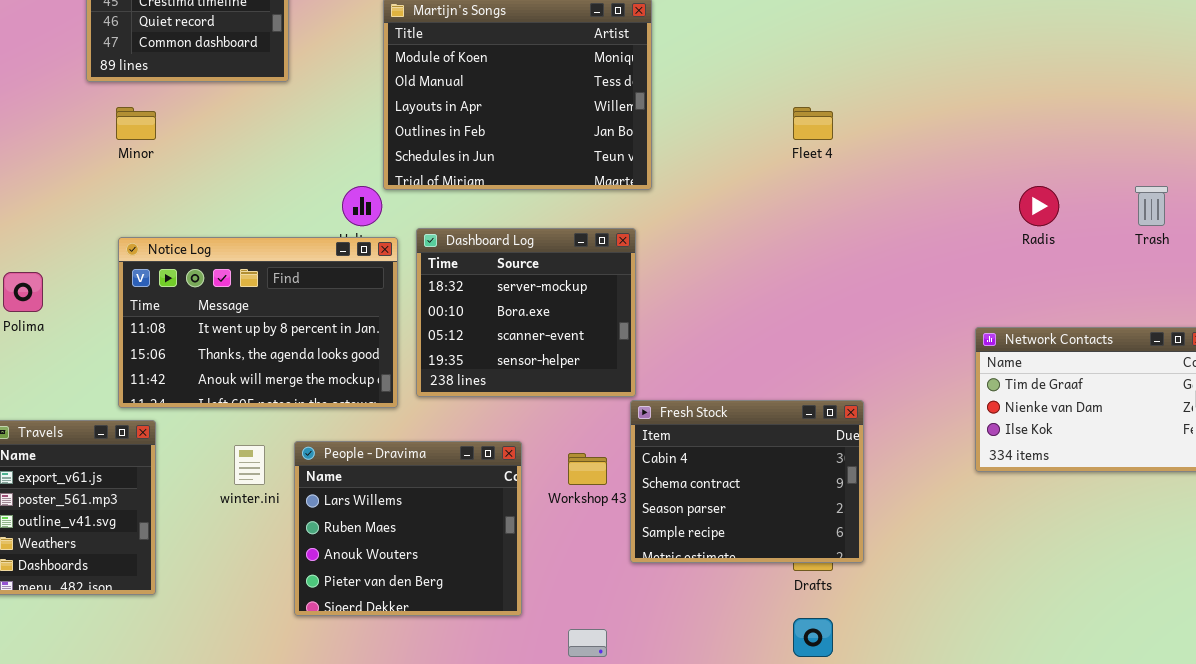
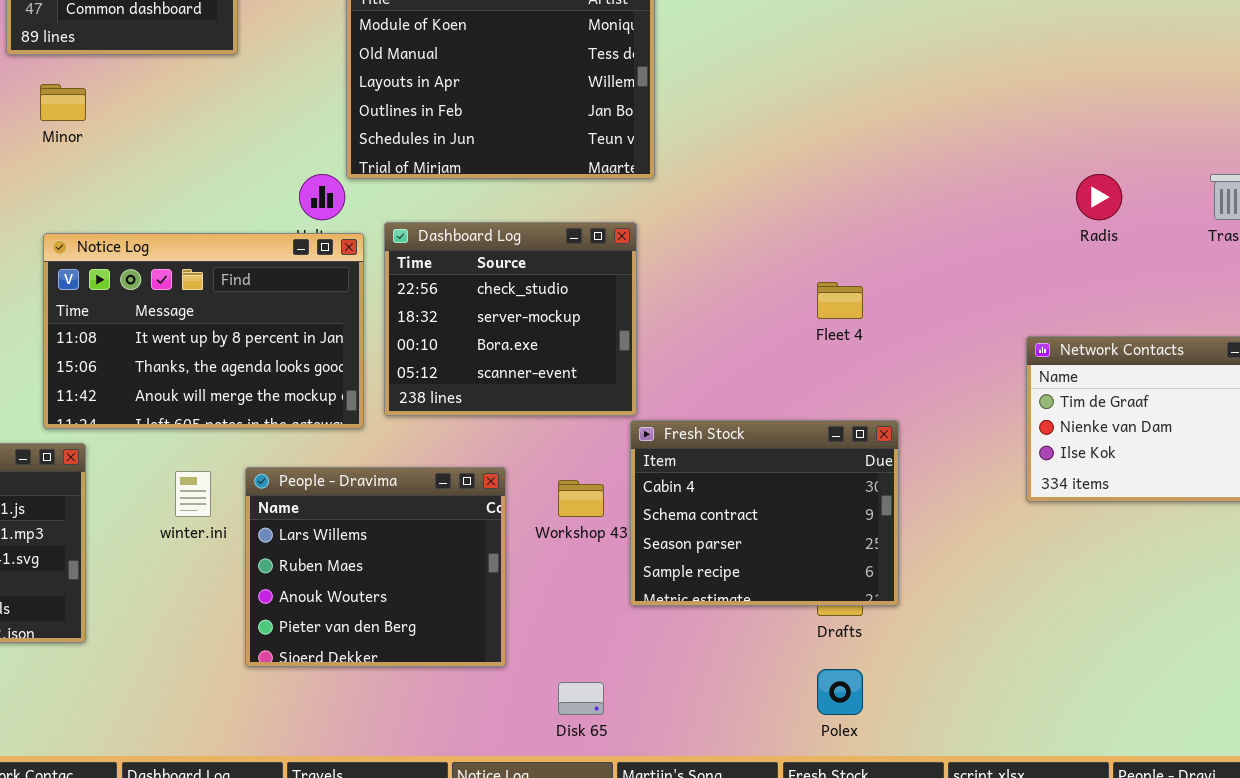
Fleet 4: [793,107,833,140] -> [817,282,863,319], moved
Dashboard Log: [416,228,636,397] -> [384,222,637,416], scrolled up 1 row

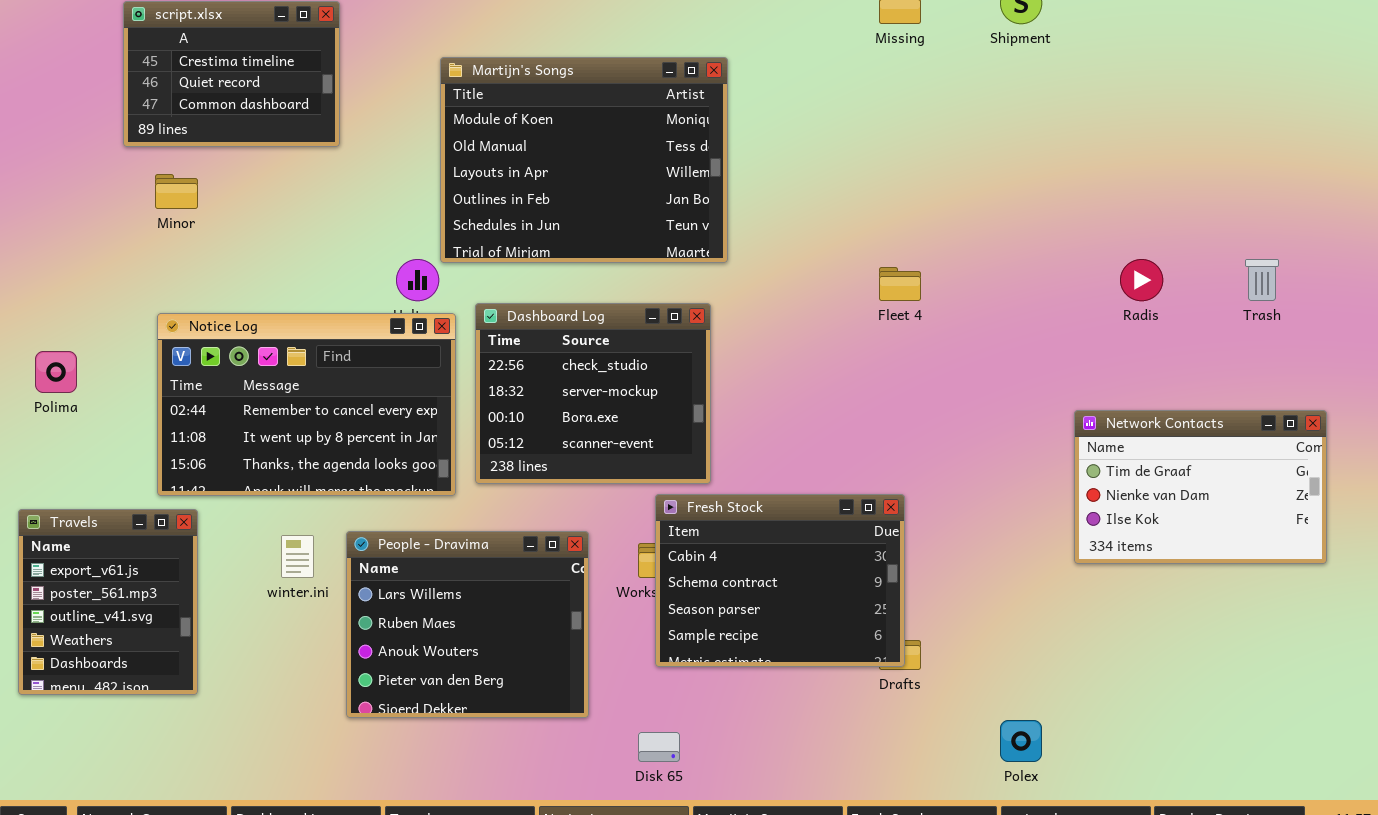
Notice Log: [43,233,364,429] -> [157,313,456,496], scrolled up 1 row
Fleet 4: [817,282,863,319] -> [879,267,921,301], moved
Fresh Stock: [630,420,899,606] -> [655,494,905,667], moved
Polex: [817,669,863,715] -> [1000,720,1042,762], moved

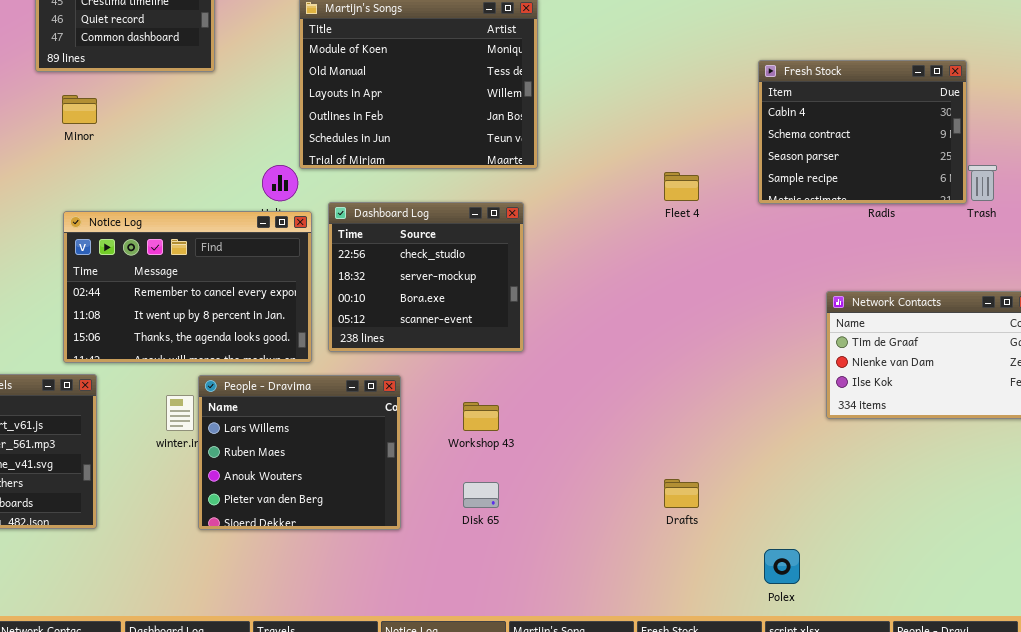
Fresh Stock: [655,494,905,667] -> [758,60,967,204], moved
People - Dravima: [346,531,589,718] -> [198,375,401,530], moved
Disk 65: [638,732,680,762] -> [463,482,499,508], moved

